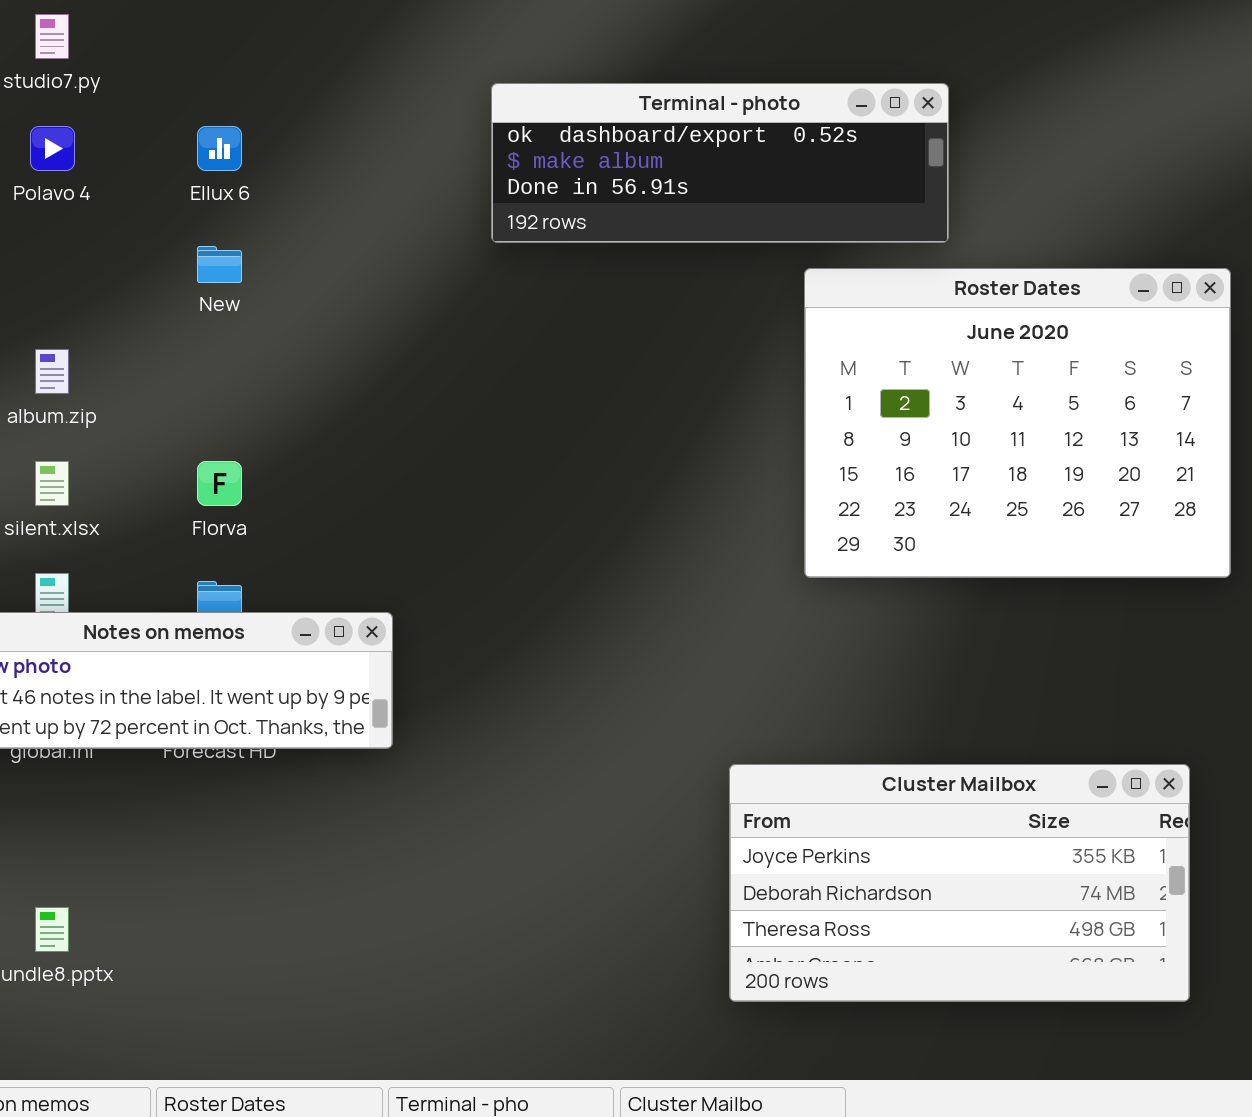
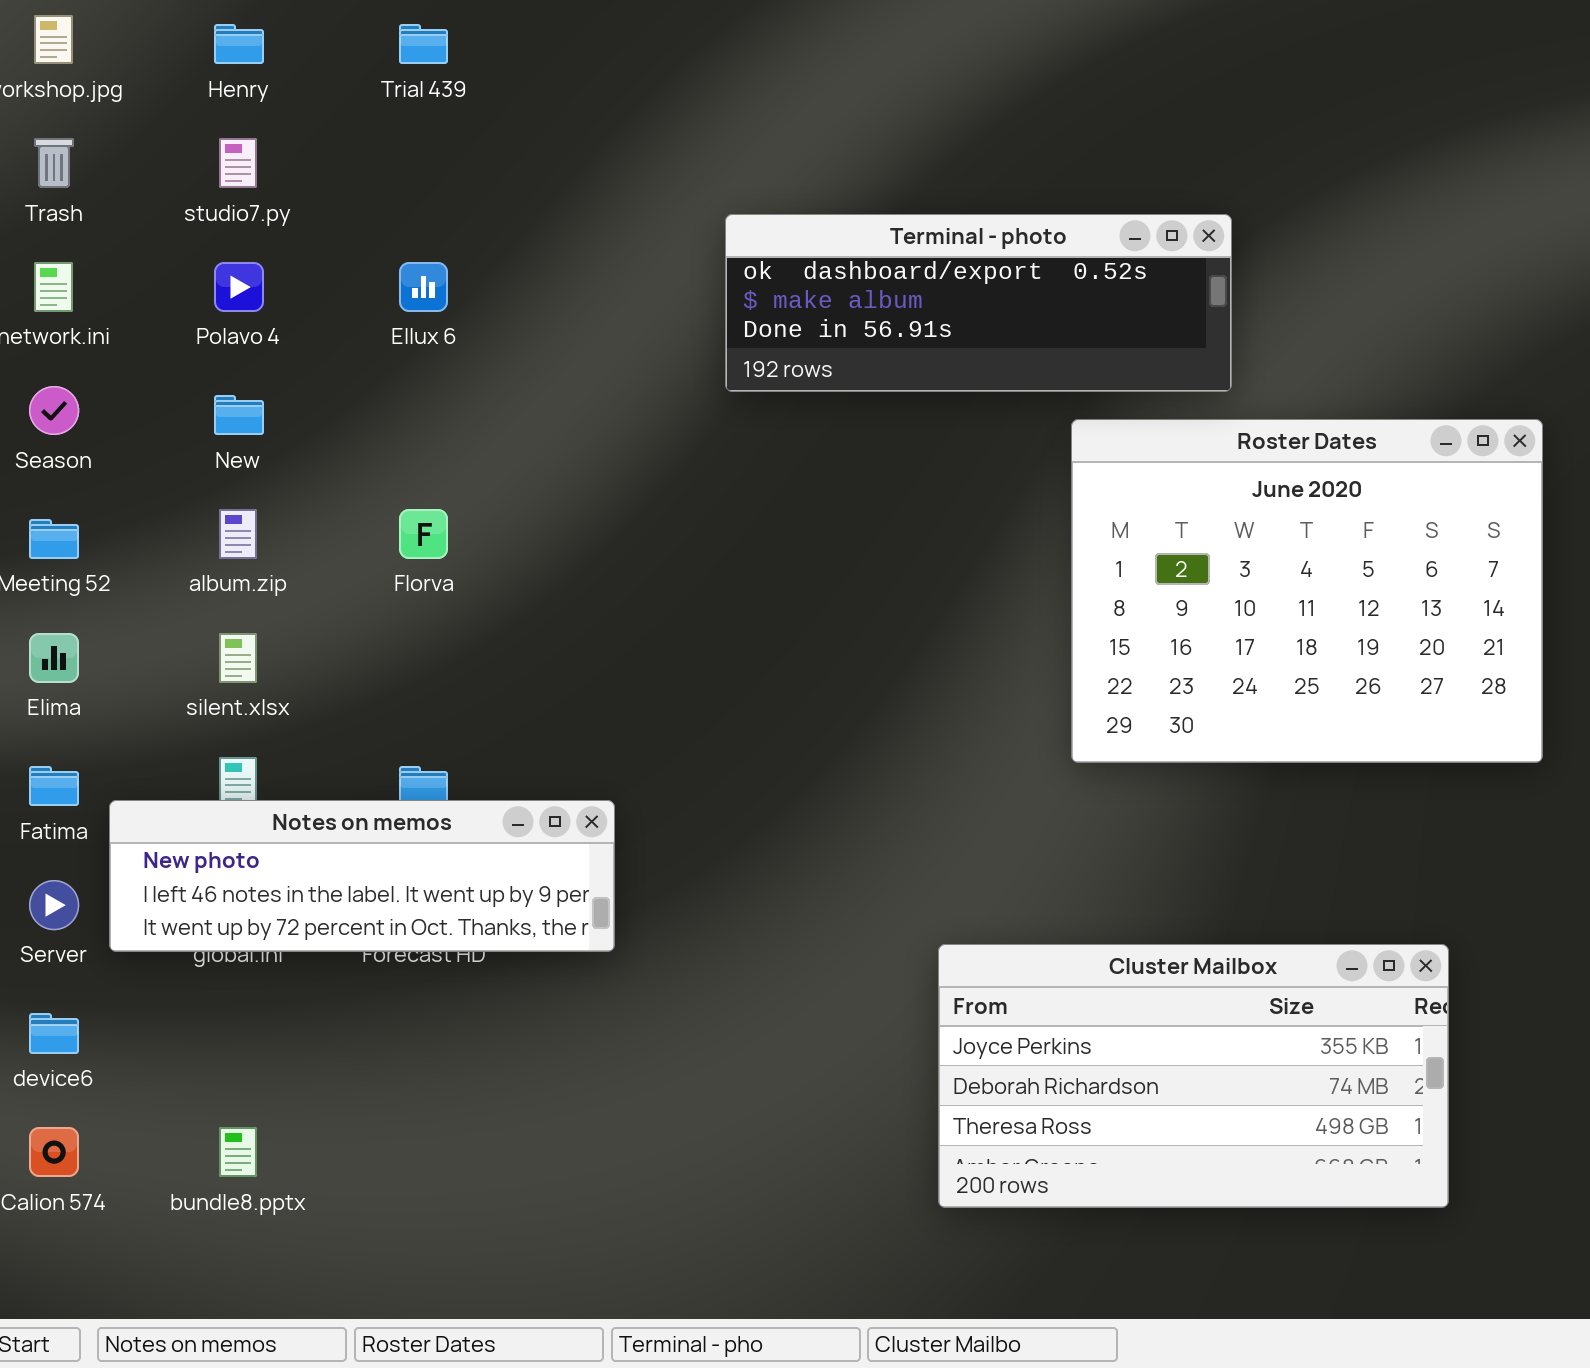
New: [197,246,242,283] -> [214,395,264,435], moved
Florva: [197,461,242,506] -> [399,509,448,559], moved
Cluster Mailbox: [729,764,1190,1002] -> [938,944,1449,1208], moved

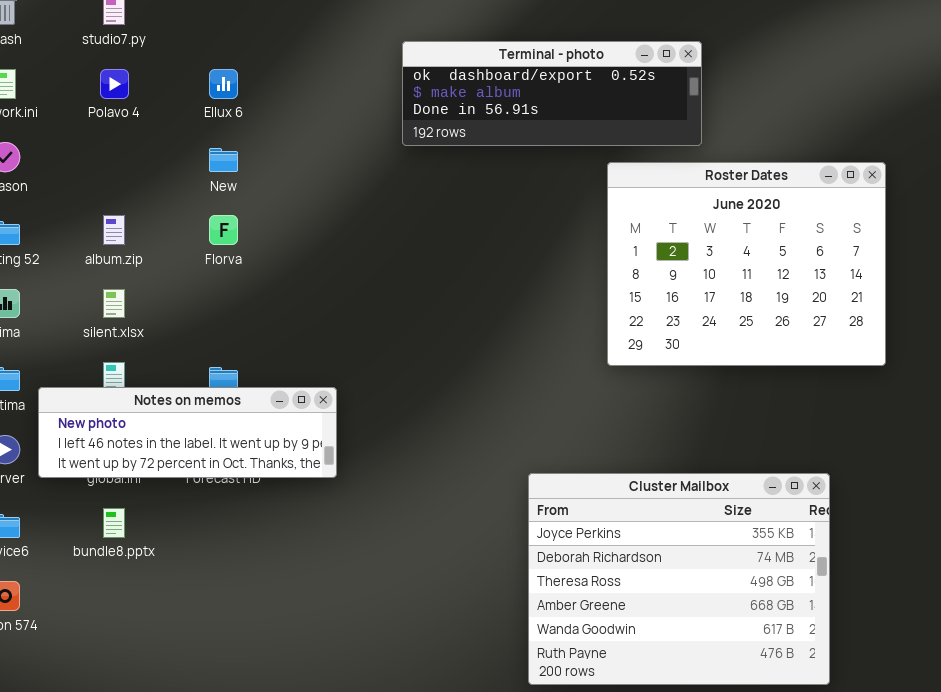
New: [214,395,264,435] -> [209,148,238,172], moved
Cluster Mailbox: [938,944,1449,1208] -> [528,473,830,685], resized
bundle8.pptx: [219,1127,257,1177] -> [103,508,125,538], moved

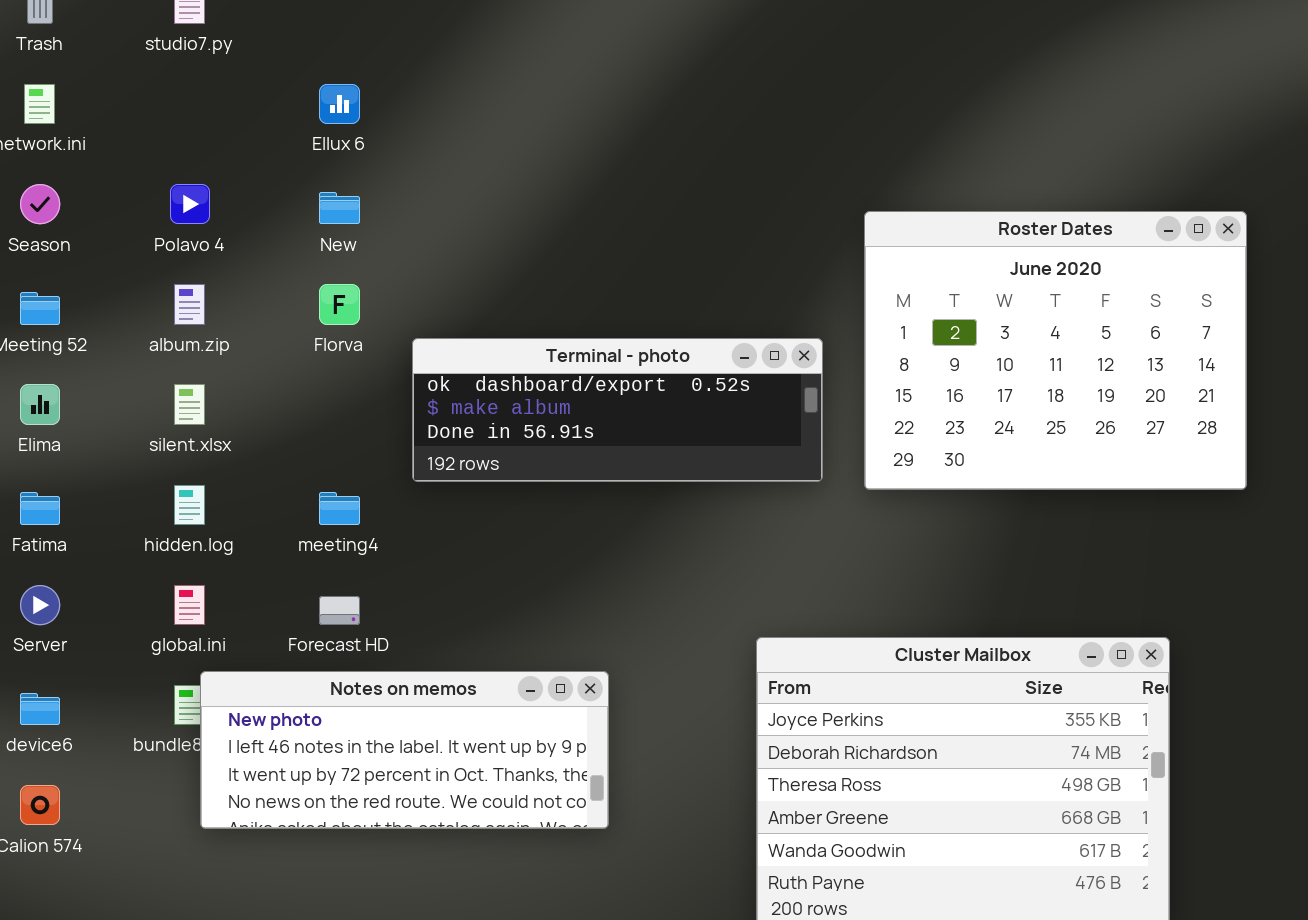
Terminal - photo: [402,41,702,146] -> [412,338,823,482], moved
Polavo 4: [100,69,129,99] -> [170,184,210,224], moved
Notes on memos: [38,387,337,478] -> [200,671,609,829], moved, resized

